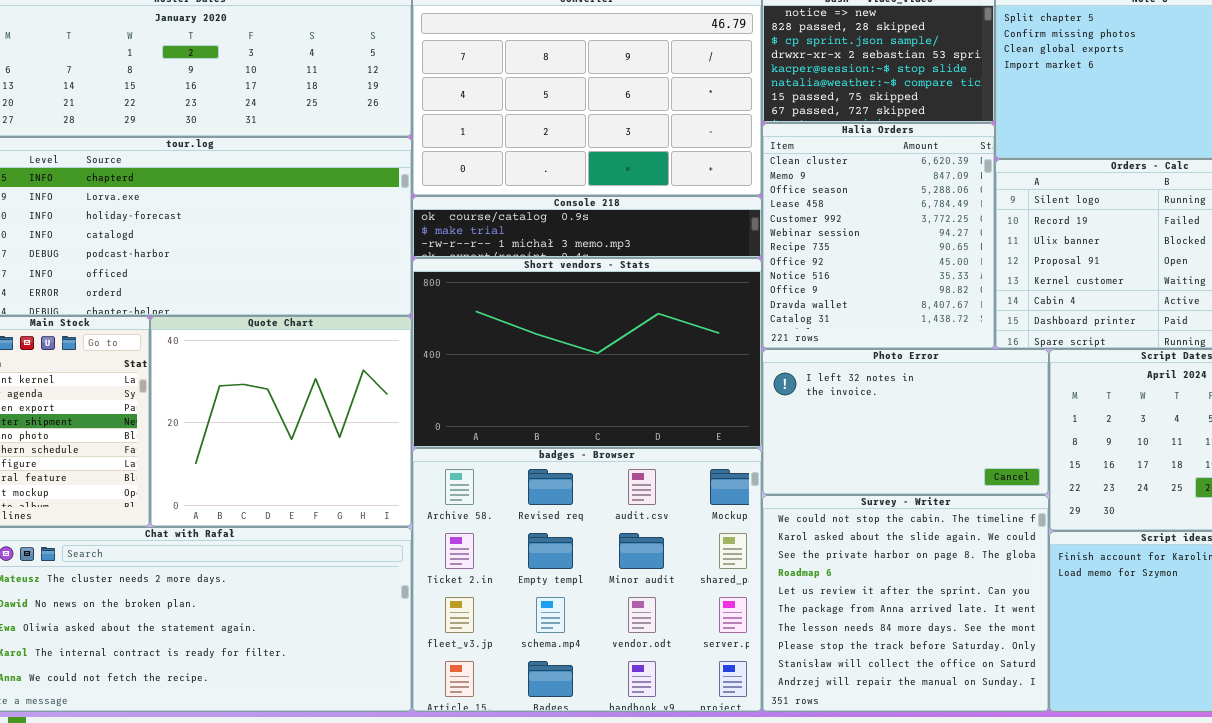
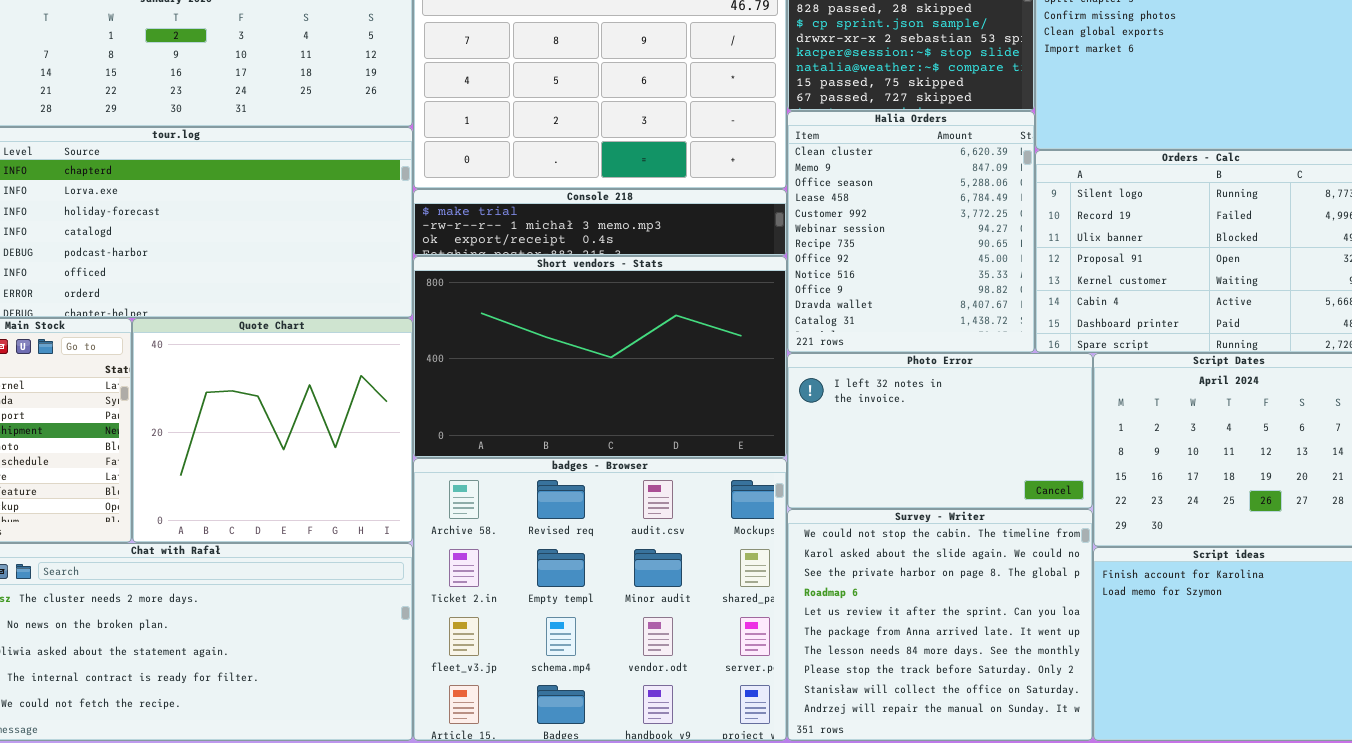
Console 218: [412,196,762,258] -> [413,189,787,256], scrolled down 1 row

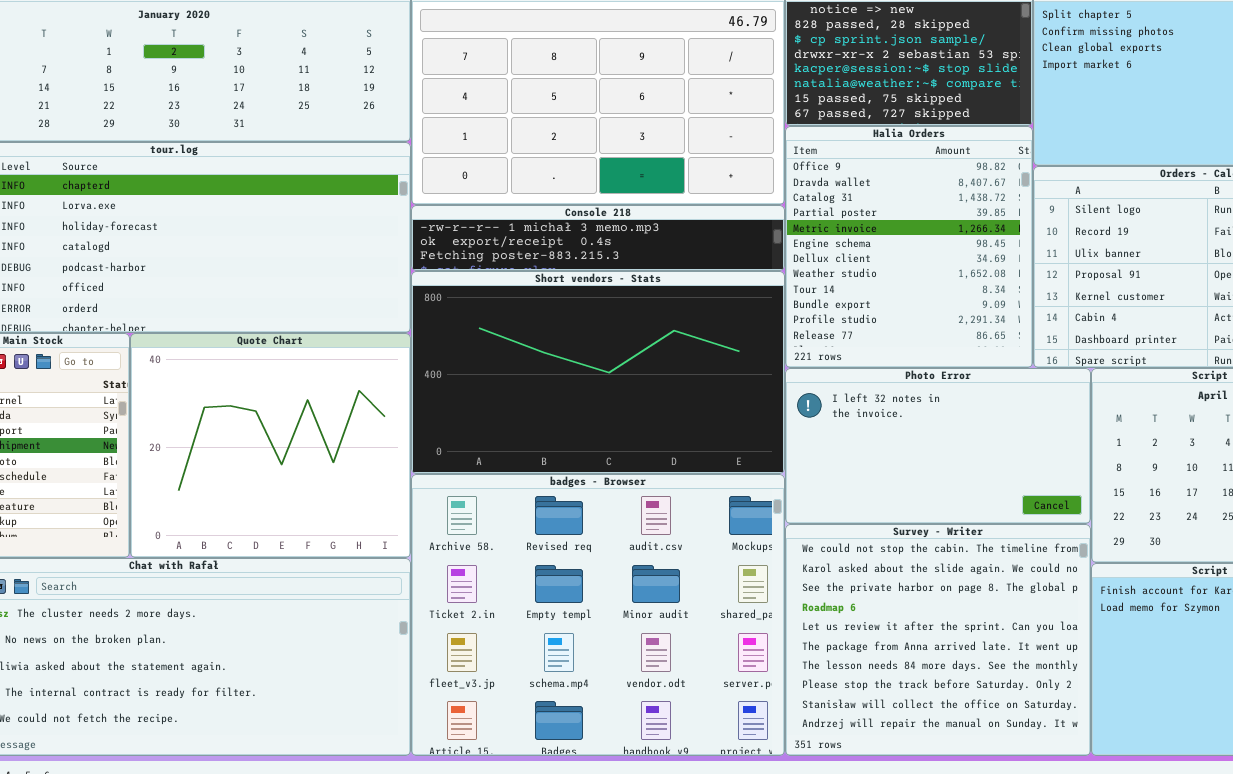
Halia Orders: [787,111,1035,353] -> [785,126,1033,368], scrolled down 9 rows
Console 218: [413,189,787,256] -> [411,205,785,271], scrolled down 1 row

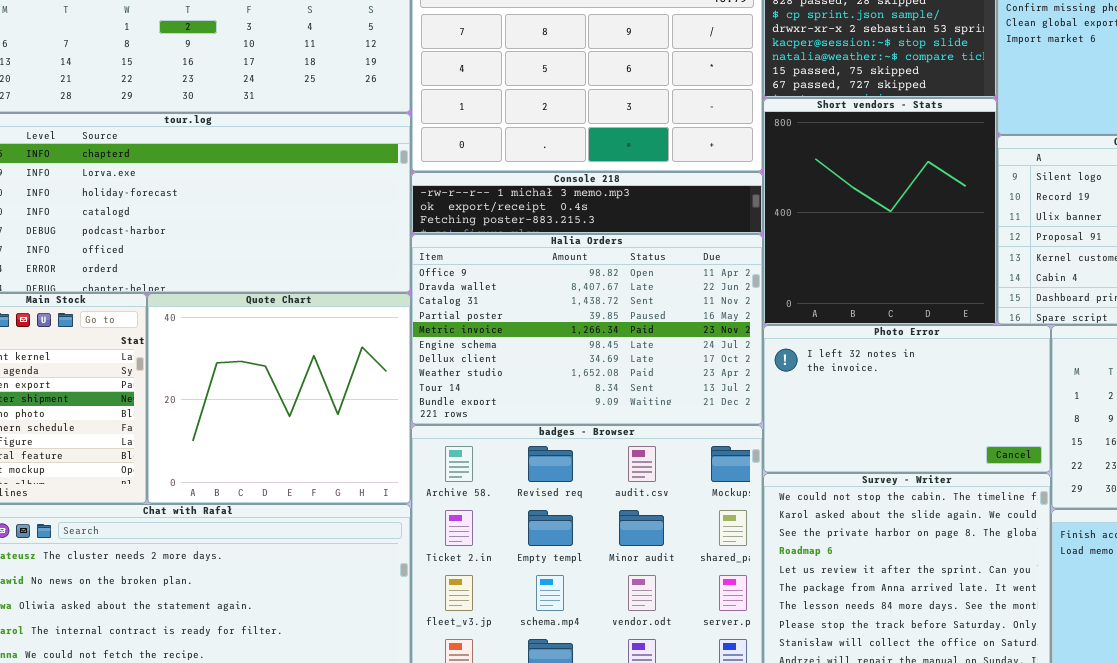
Halia Orders: [785,126,1033,368] -> [411,234,763,425], moved, resized
Short vendors - Stats: [411,271,785,474] -> [763,98,997,325], moved, resized

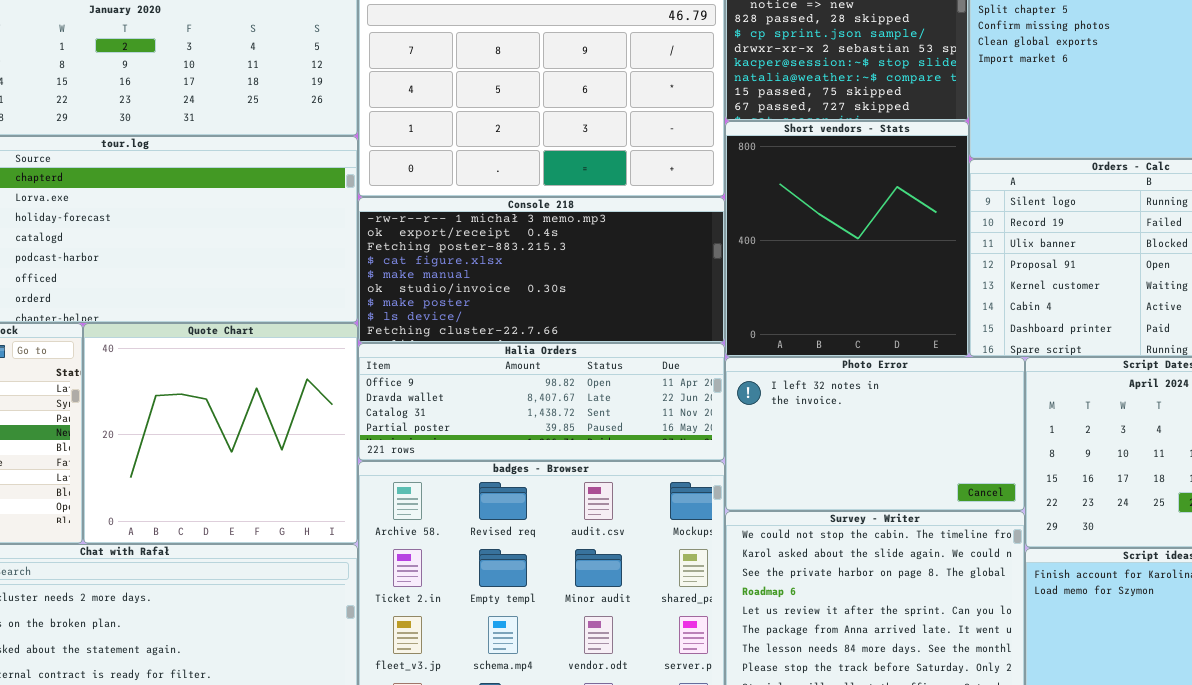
Console 218: [411,172,763,234] -> [358,197,725,343], resized
Halia Orders: [411,234,763,425] -> [358,343,725,461], resized

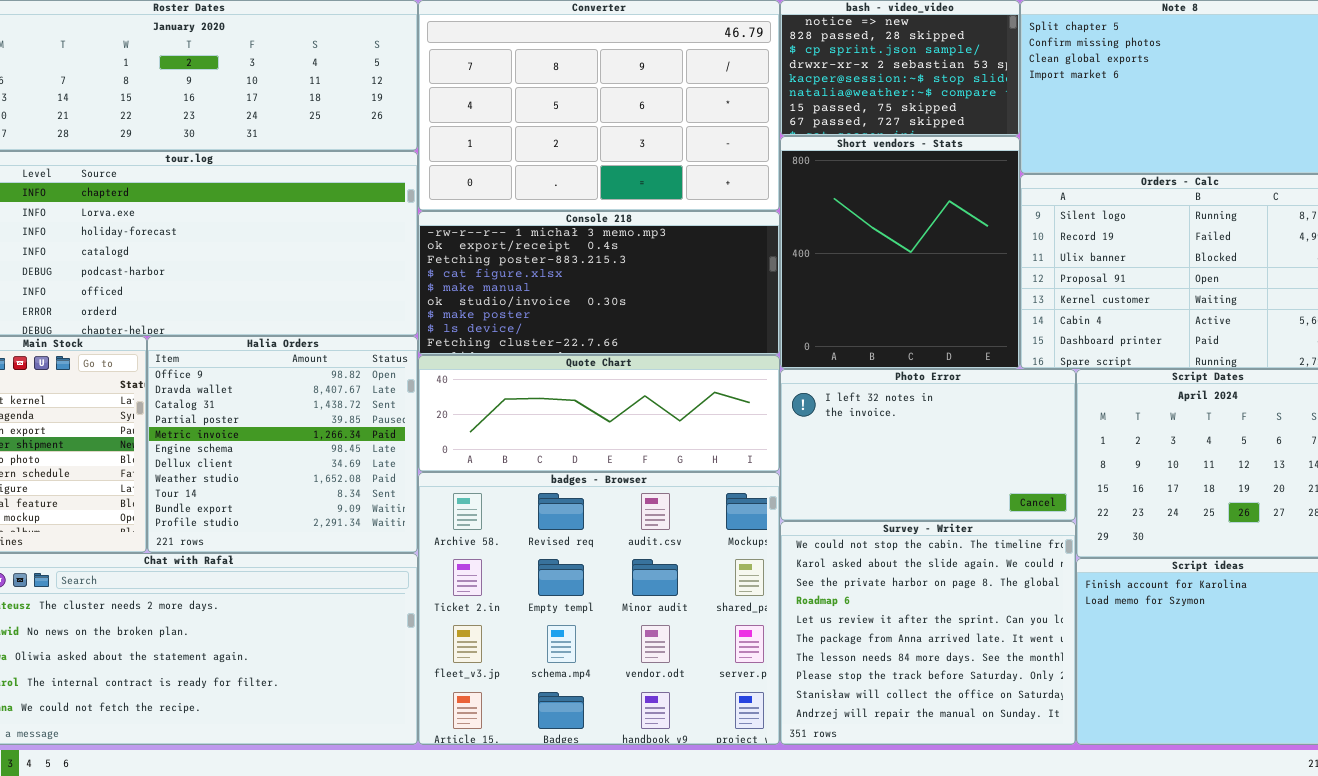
Quote Chart: [83,323,358,544] -> [418,355,780,472], moved, resized
Halia Orders: [358,343,725,461] -> [147,336,418,553], moved, resized

